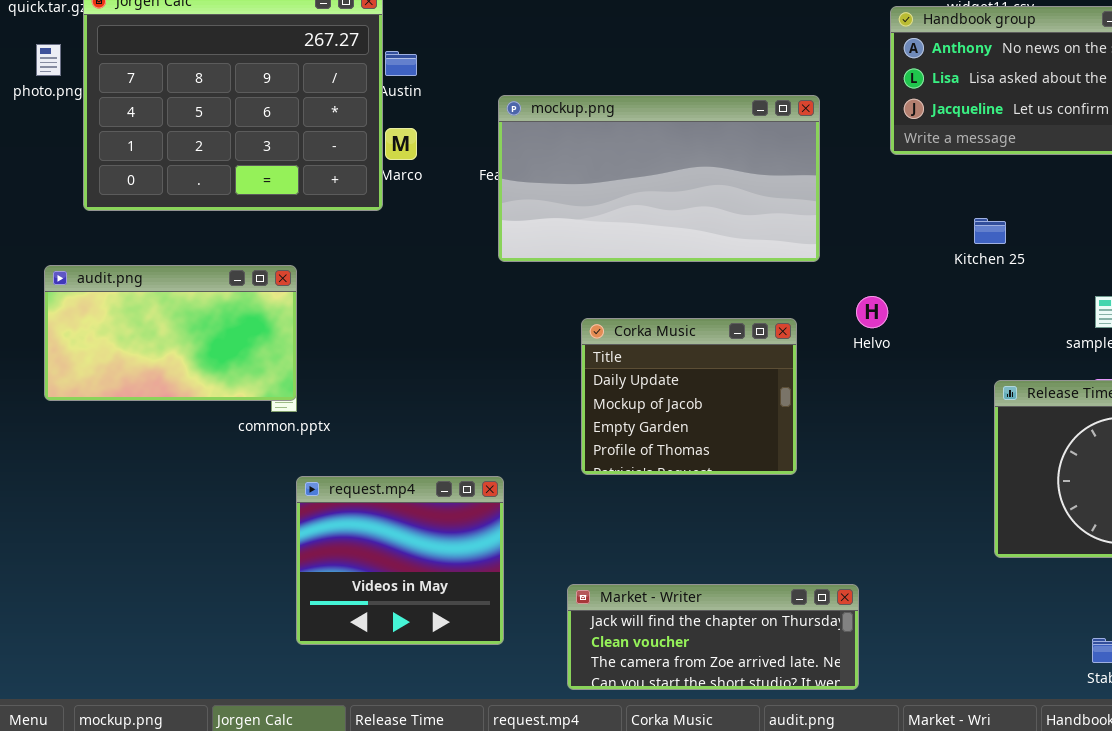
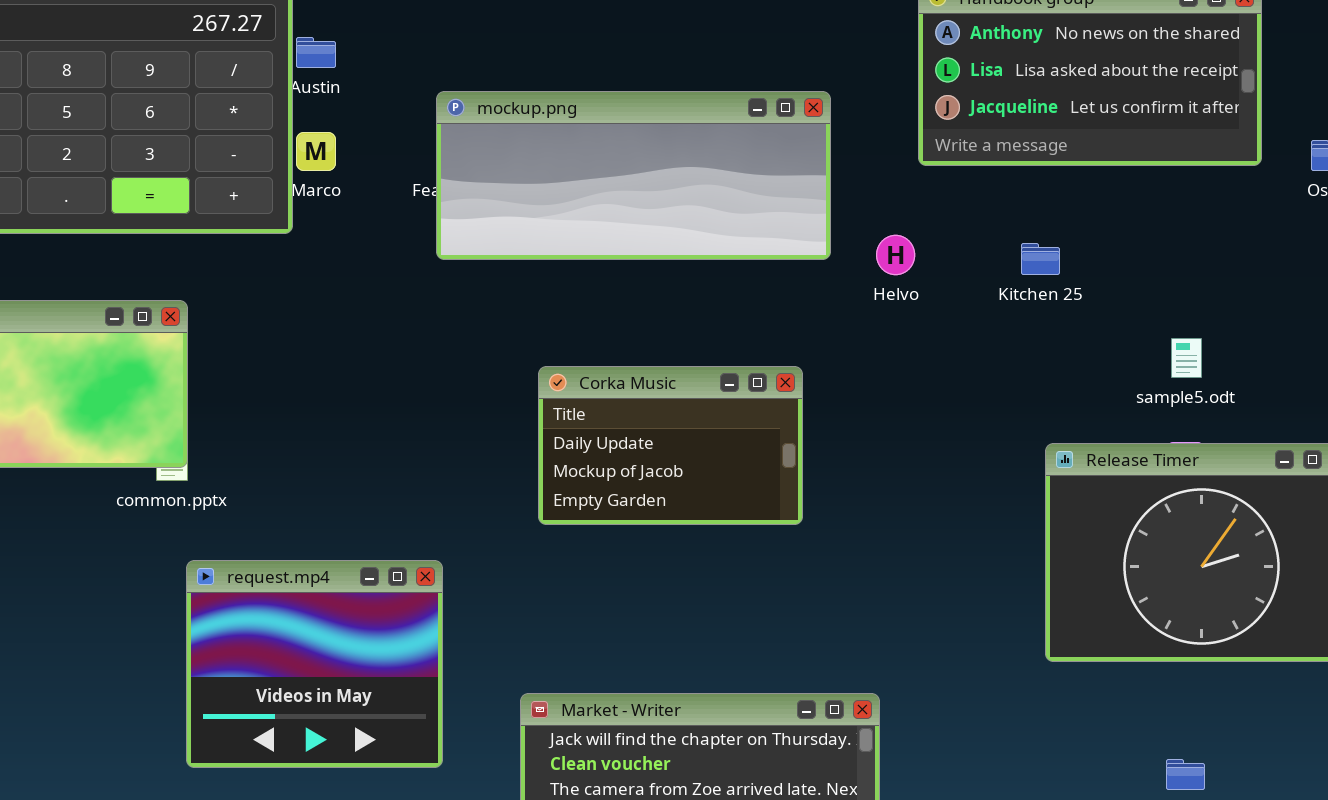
mockup.png: [498,95,820,262] -> [436,91,831,260], resized
Helvo: [856,296,888,328] -> [876,235,915,275], moved
Corka Music: [581,318,797,475] -> [538,366,803,525], resized

